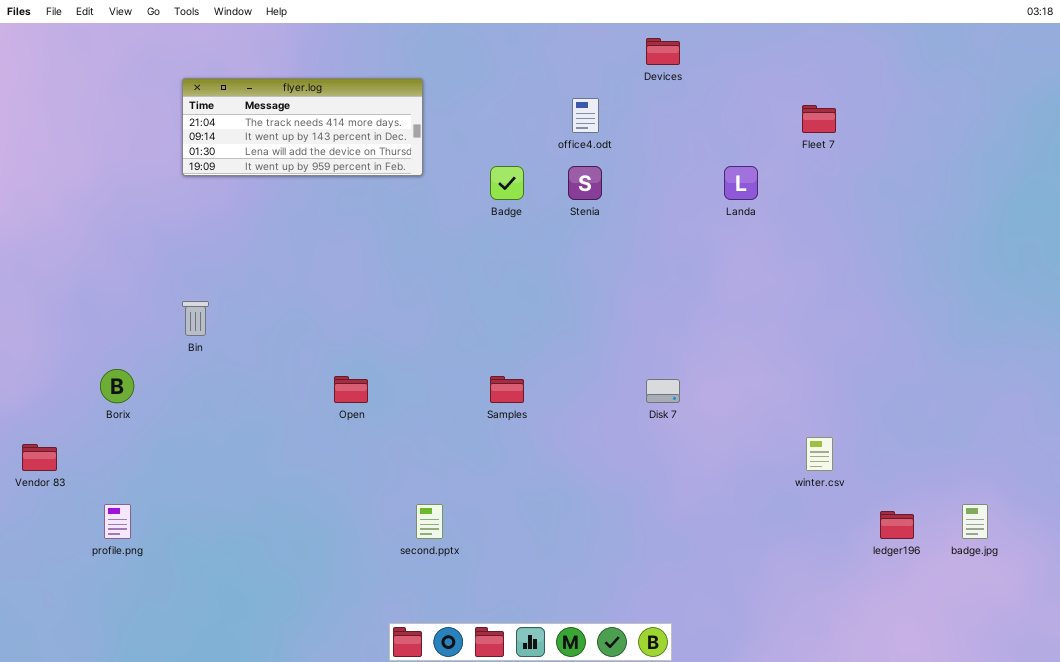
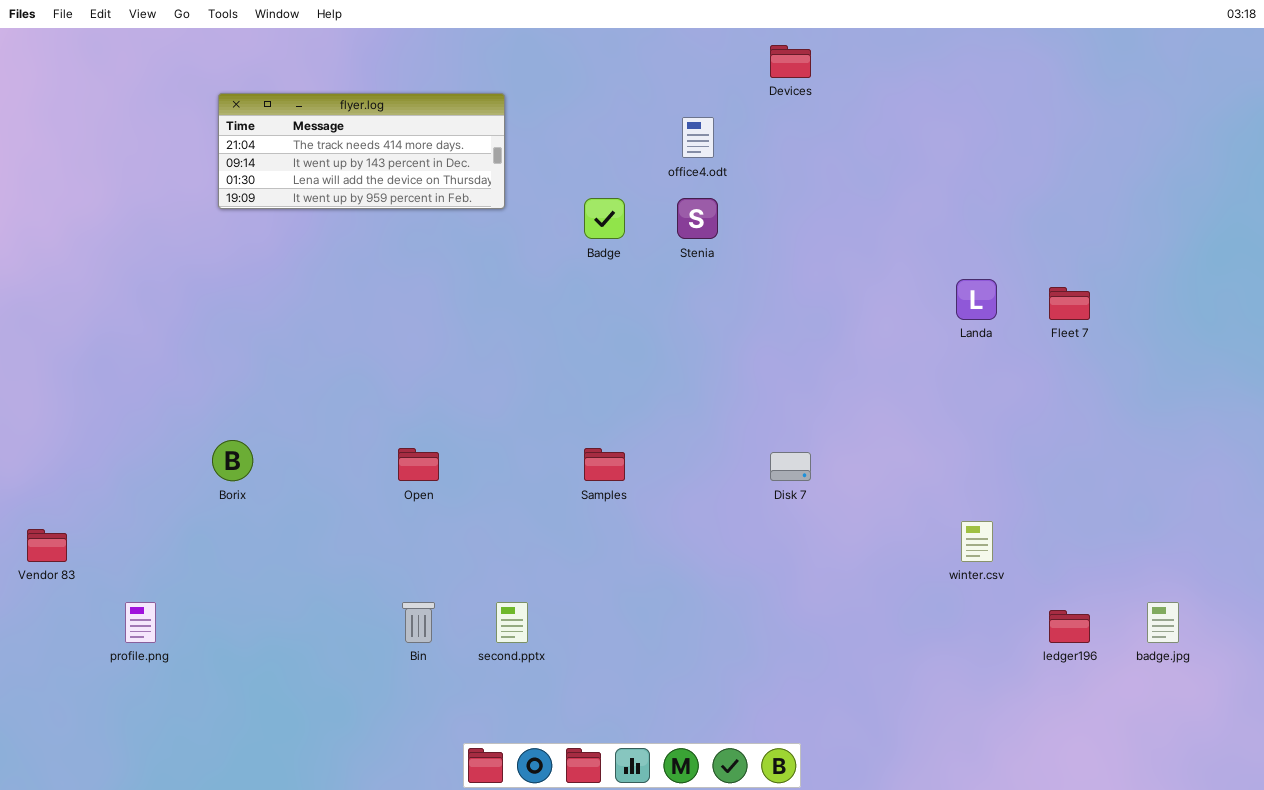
Fleet 7: [802,105,836,133] -> [1049,287,1090,320], moved
Landa: [724,166,758,200] -> [956,279,997,320], moved
Bin: [182,301,209,336] -> [402,602,435,643], moved
Borix: [100,369,134,403] -> [212,440,253,481], moved

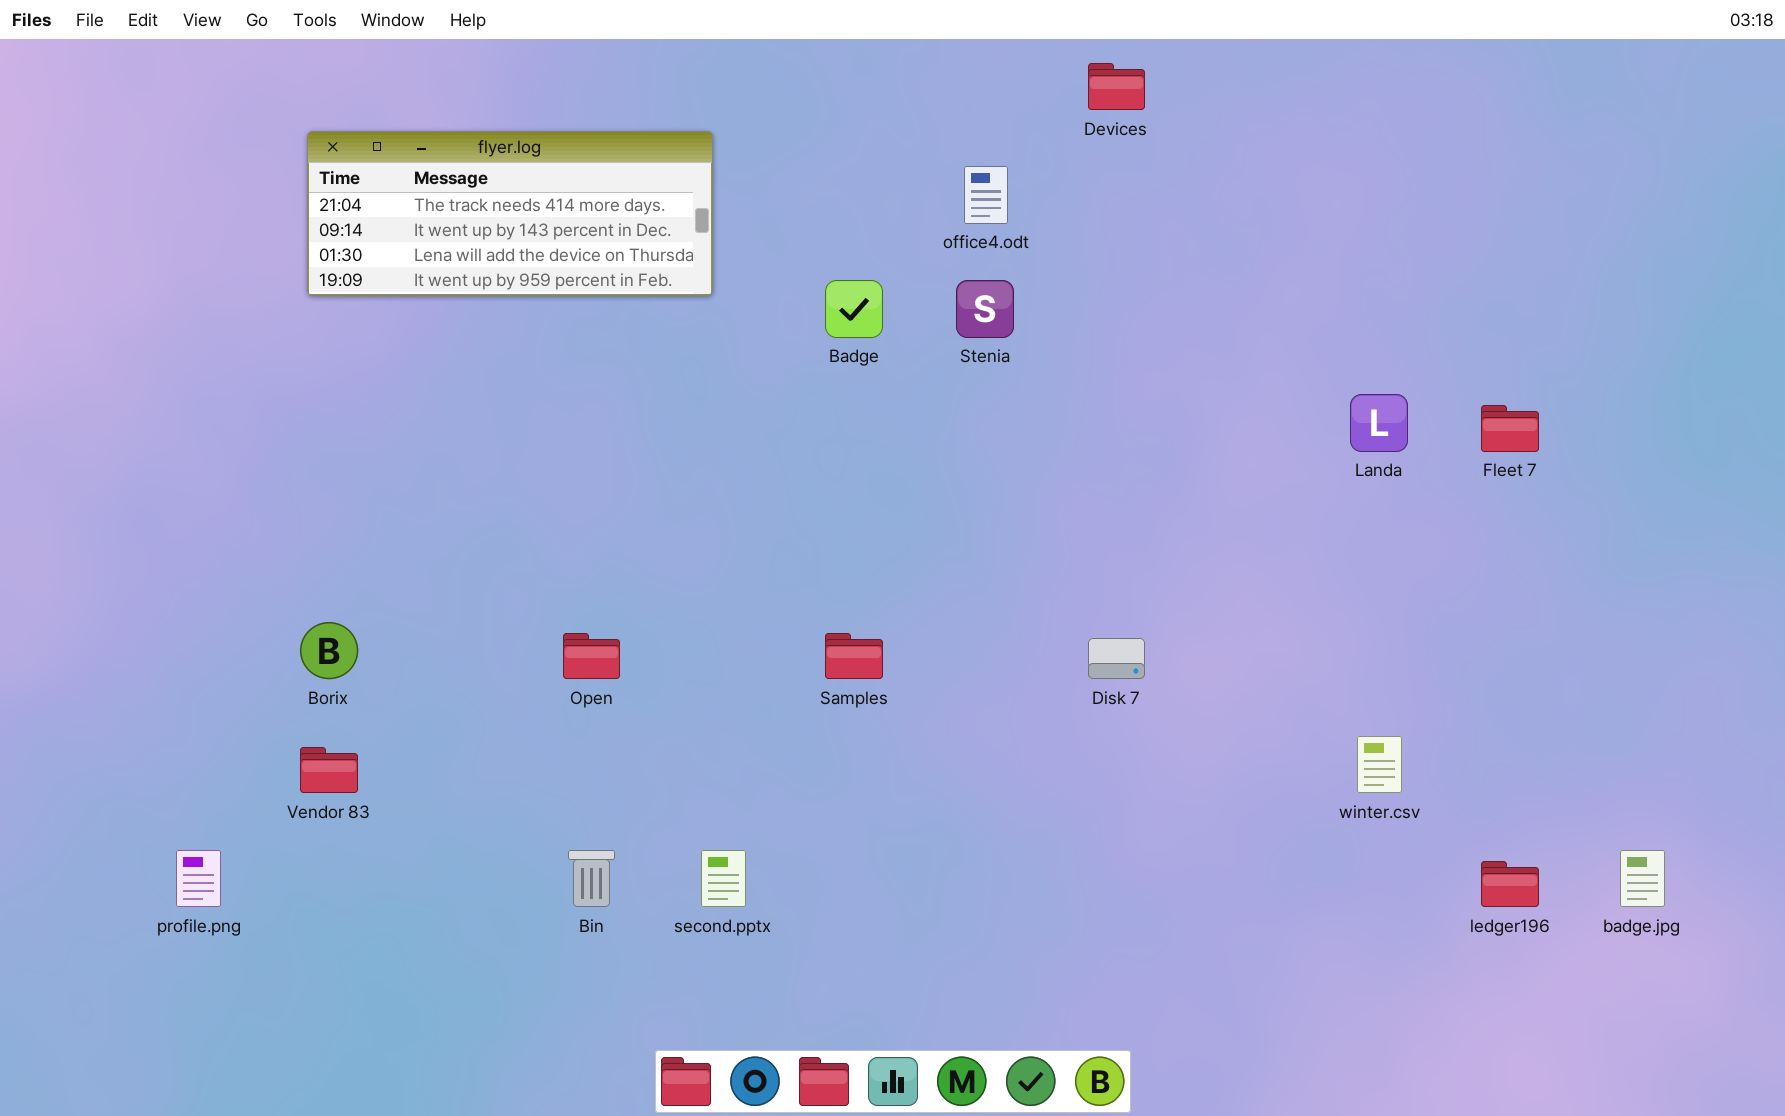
Vendor 83: [27,529,67,562] -> [300,747,358,793], moved

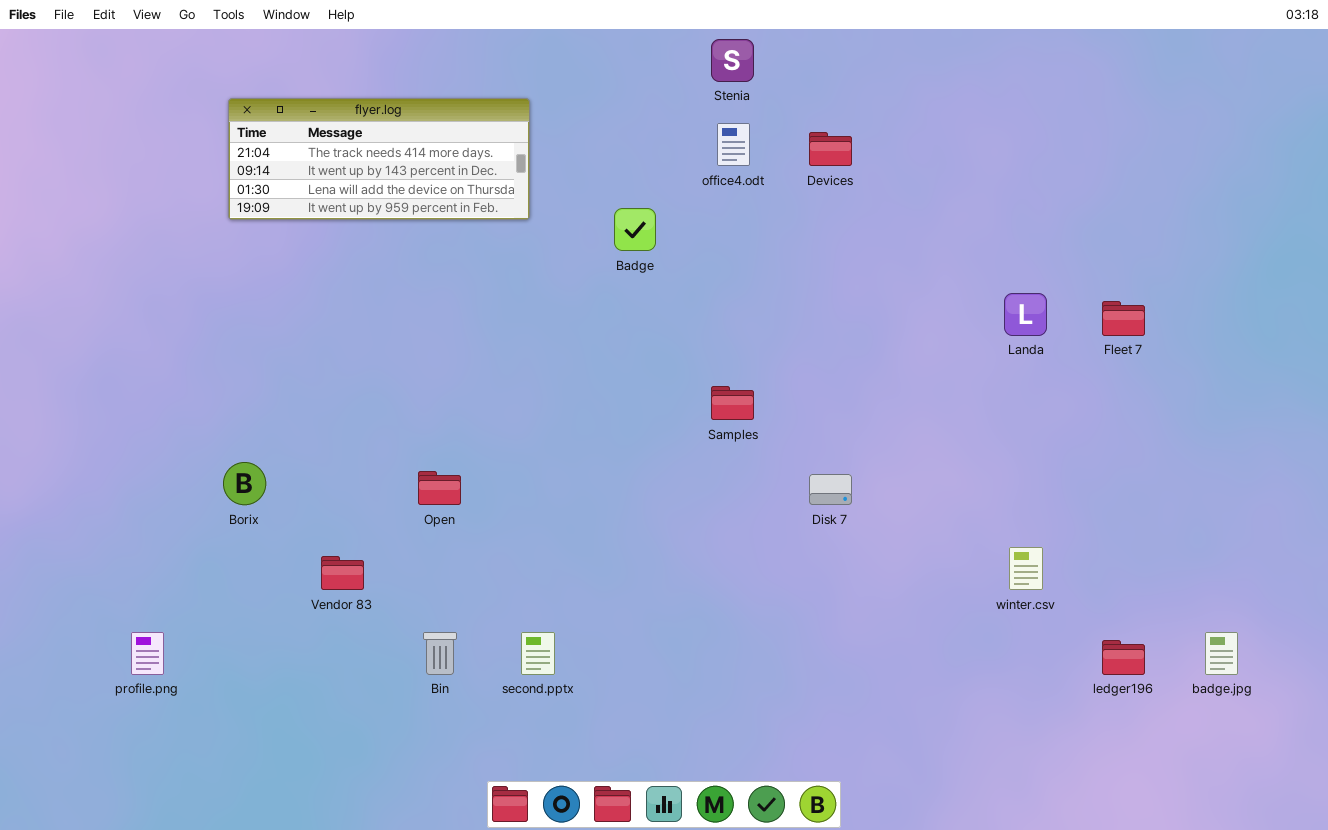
Devices: [1088,63,1145,110] -> [809,132,852,166], moved
Stenia: [956,280,1014,338] -> [711,39,754,82], moved
Samples: [825,633,883,679] -> [711,386,754,420], moved
Vendor 83: [300,747,358,793] -> [321,556,364,590], moved

